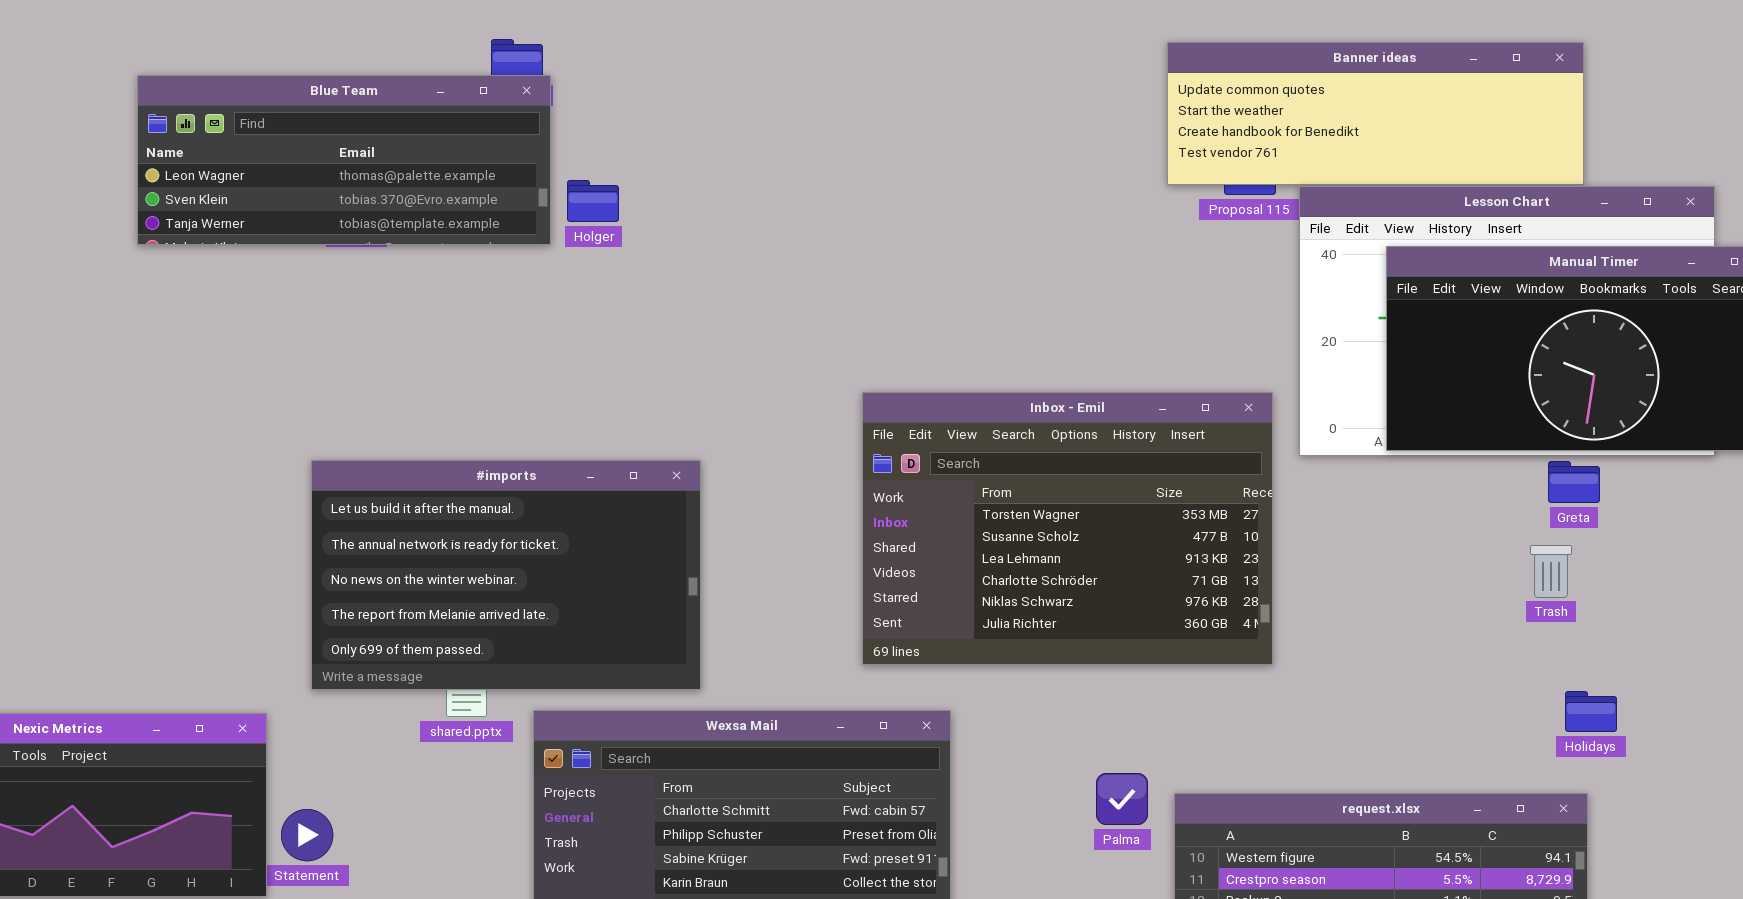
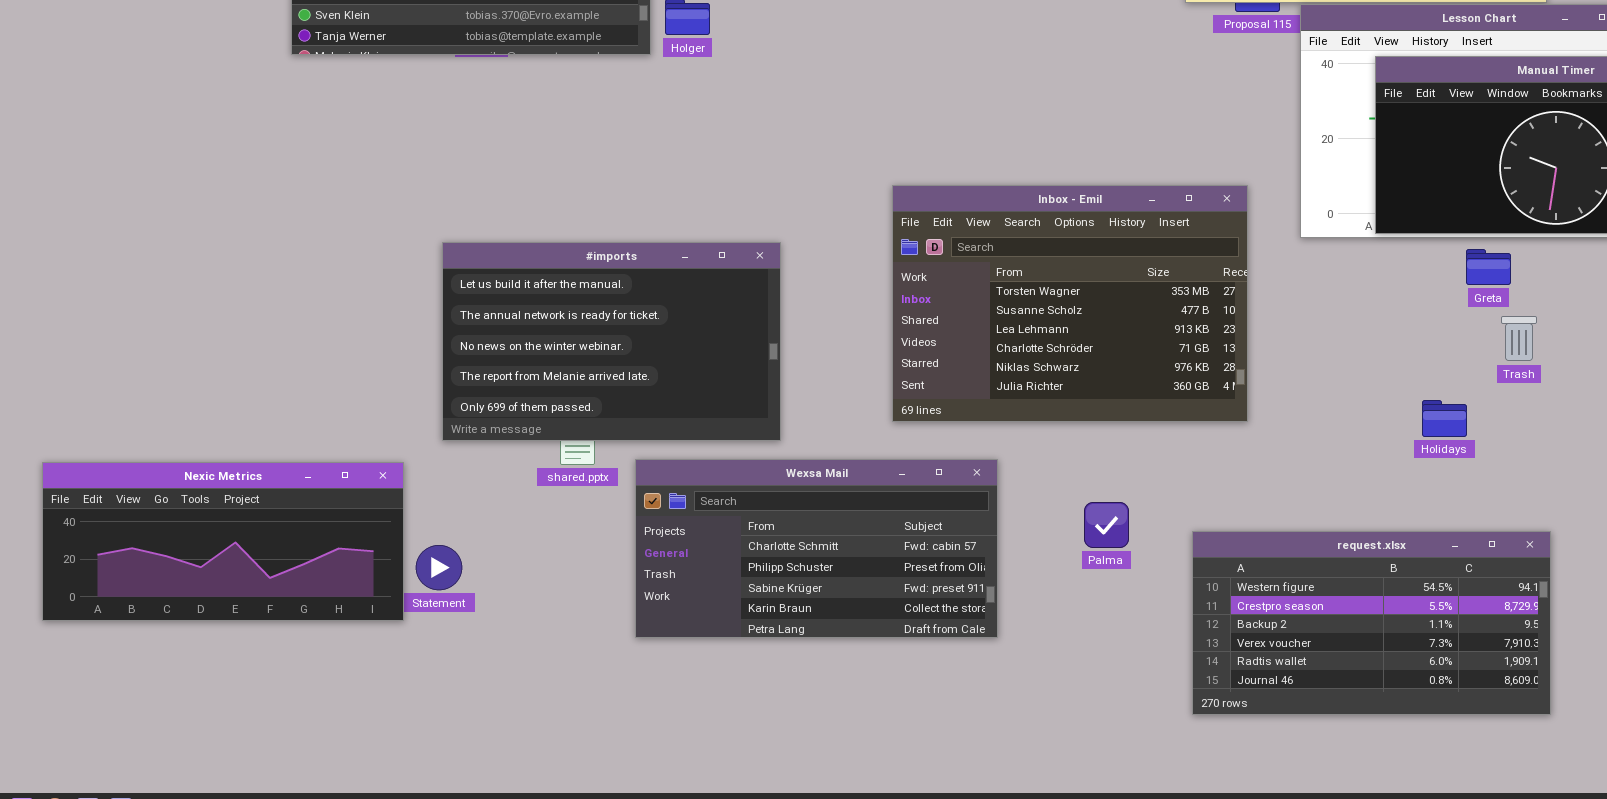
Inbox - Emil: [862,392,1273,665] -> [892,185,1248,422], moved
Greta: [1548,461,1600,503] -> [1466,249,1511,285], moved
Holidays: [1565,691,1617,732] -> [1422,400,1467,437], moved
Palma: [1096,773,1148,825] -> [1084,502,1129,548], moved

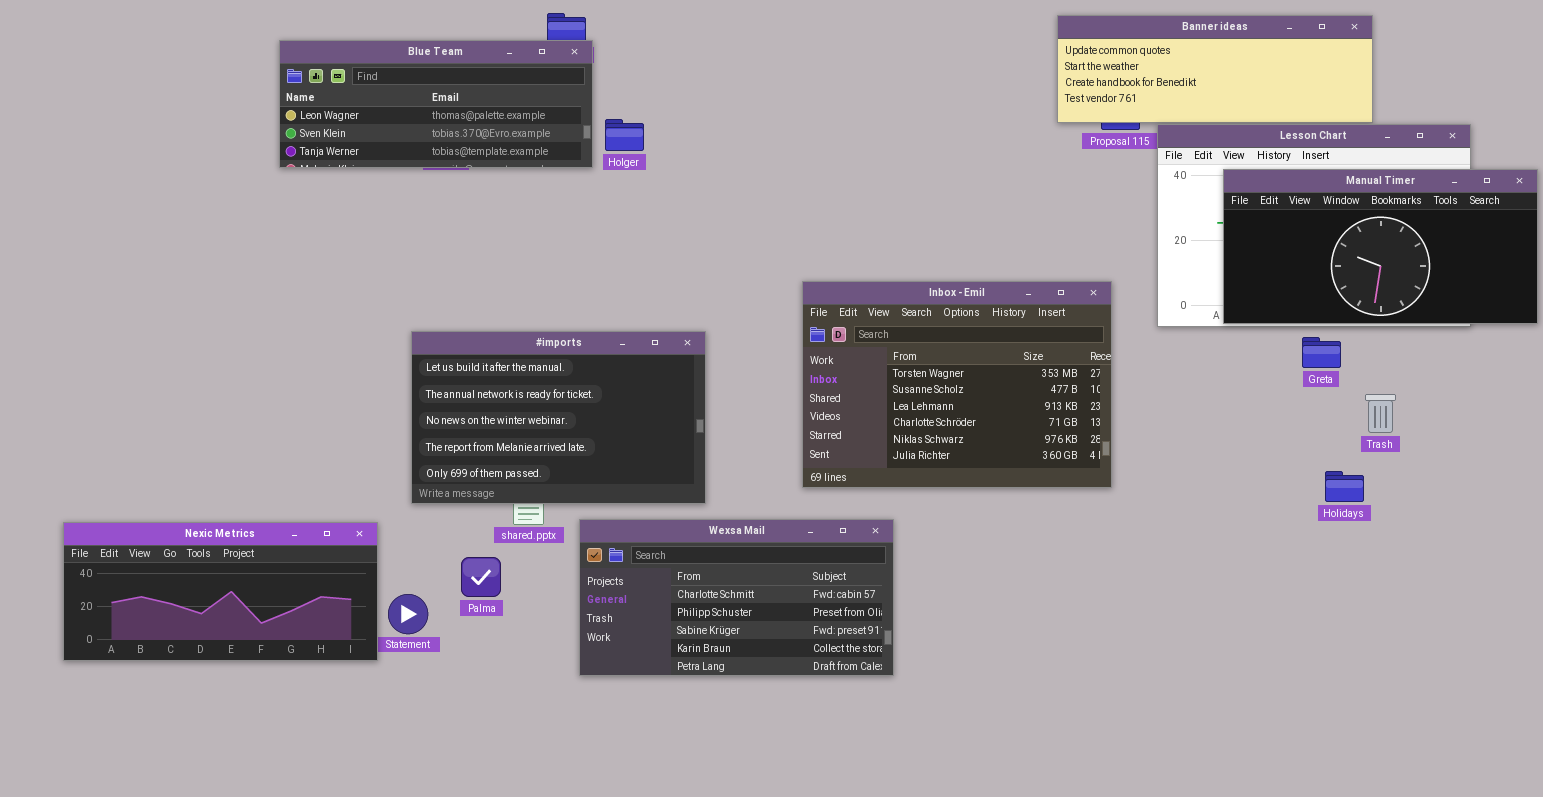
Trash: [1501,316,1537,361] -> [1365,394,1396,433], moved
Holidays: [1422,400,1467,437] -> [1325,471,1364,502], moved
Palma: [1084,502,1129,548] -> [461,557,501,597], moved
request.xlsx: [1192,531,1551,715] -> none, closed

